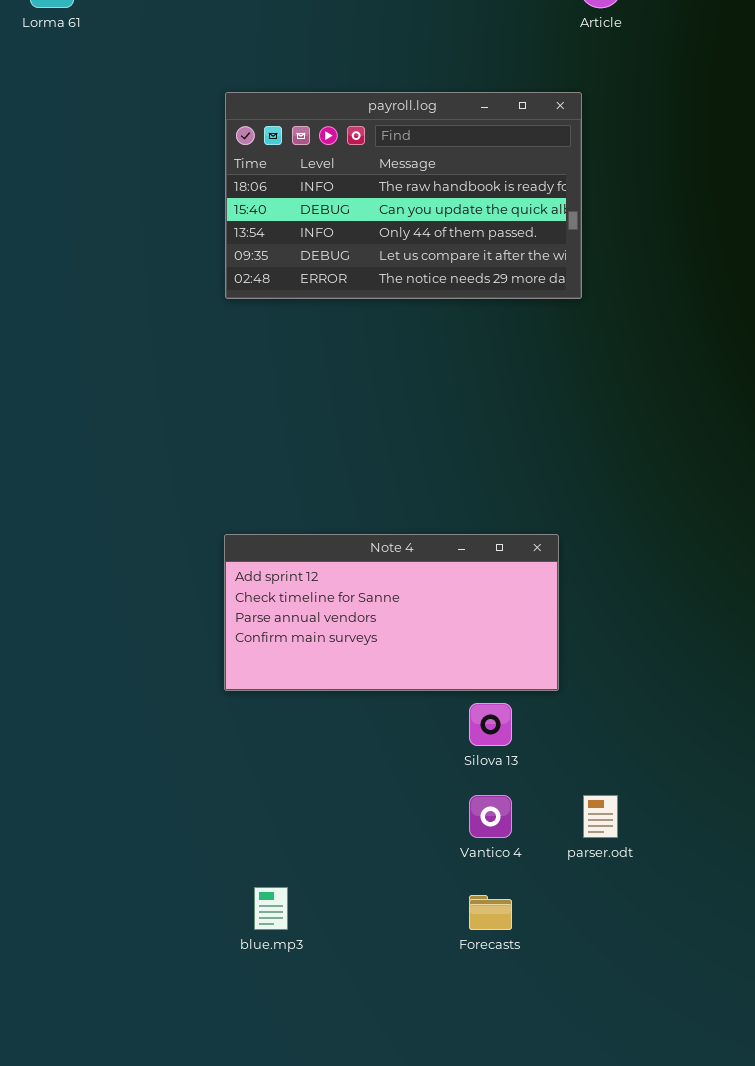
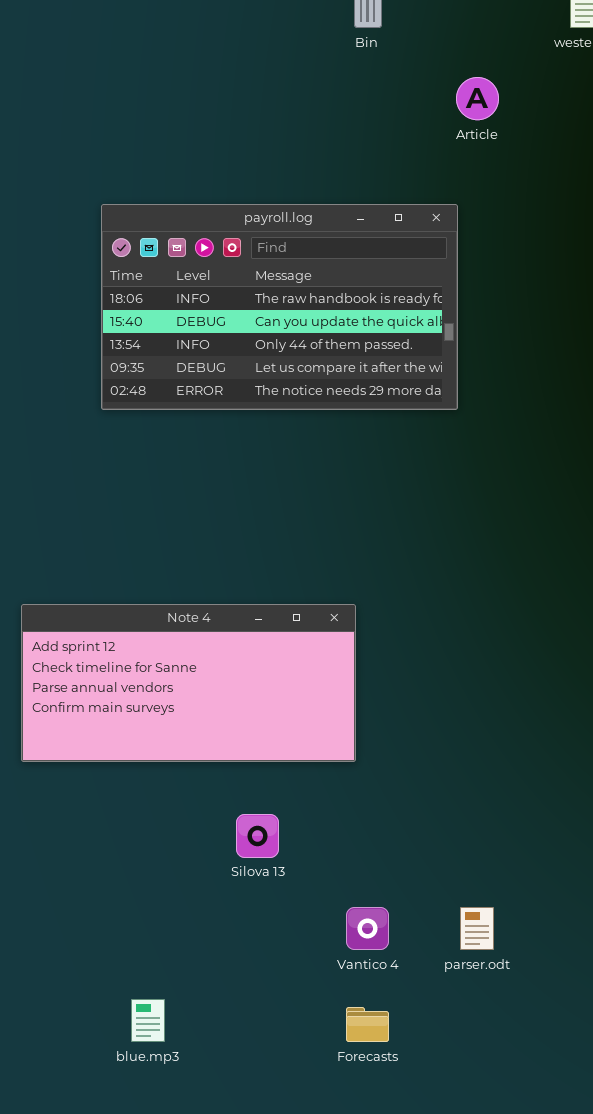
Note 4: [224,534,559,691] -> [21,604,356,762], moved
Silova 13: [469,703,512,746] -> [236,814,279,858], moved

